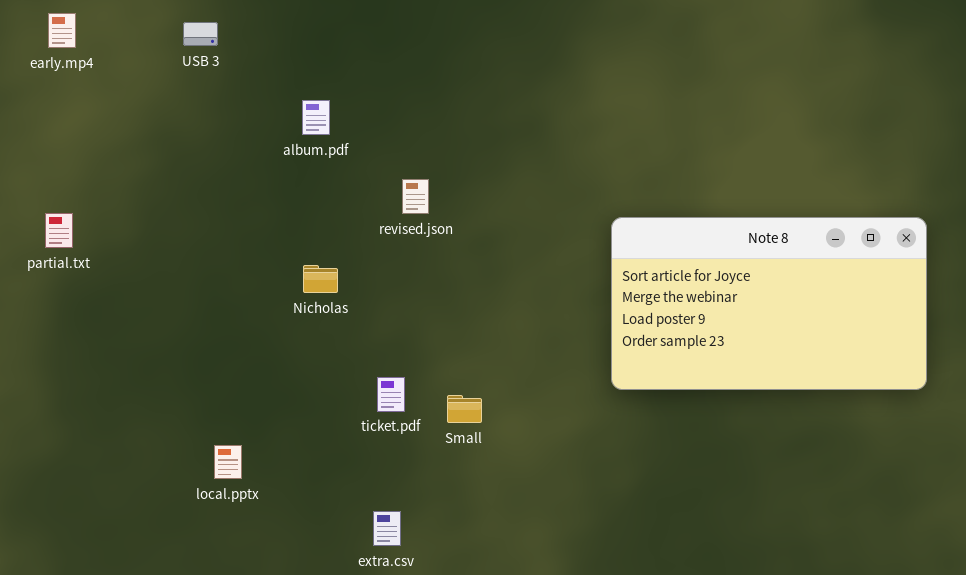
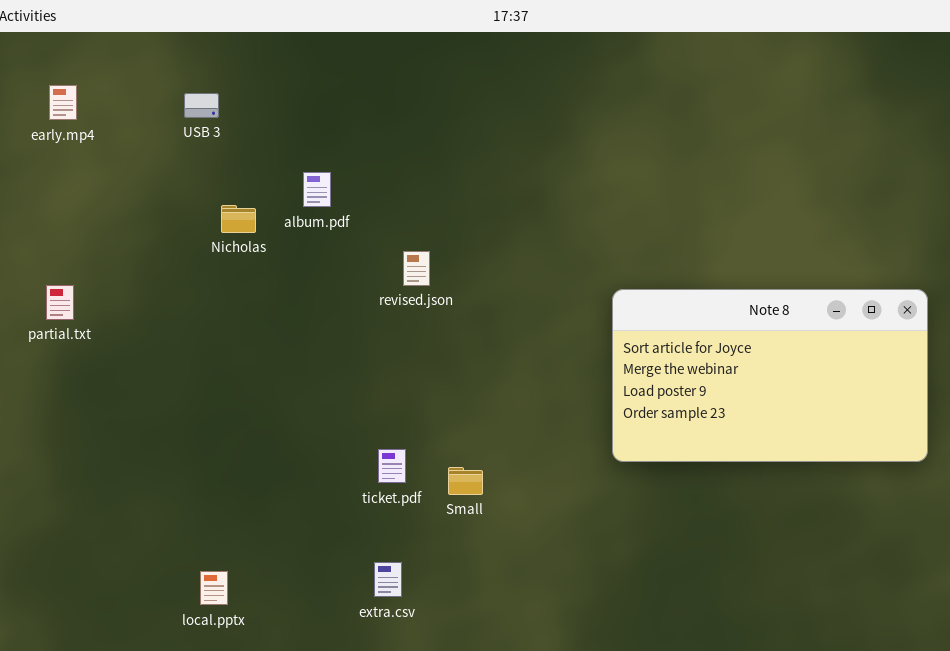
Nicholas: [303,265,338,293] -> [221,205,256,233], moved
local.pptx: [214,445,242,479] -> [200,571,228,605], moved
extra.csv: [373,511,401,546] -> [374,562,402,597], moved

